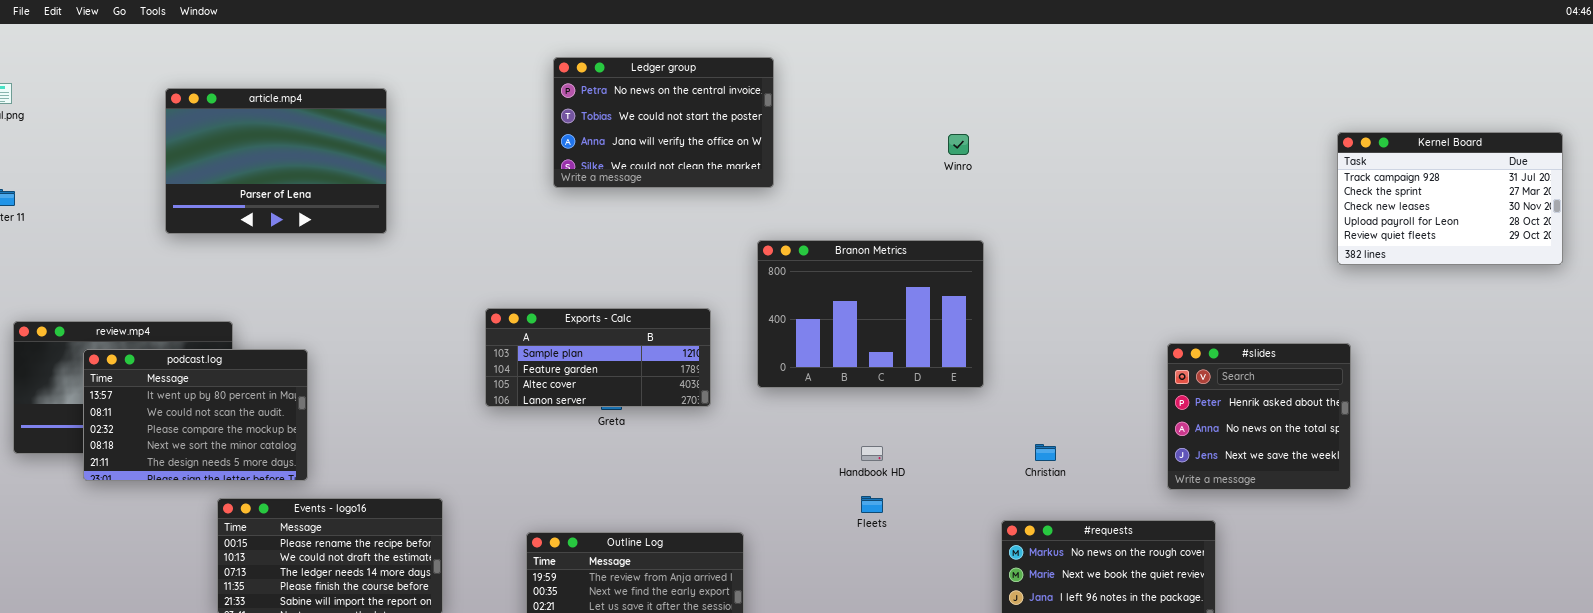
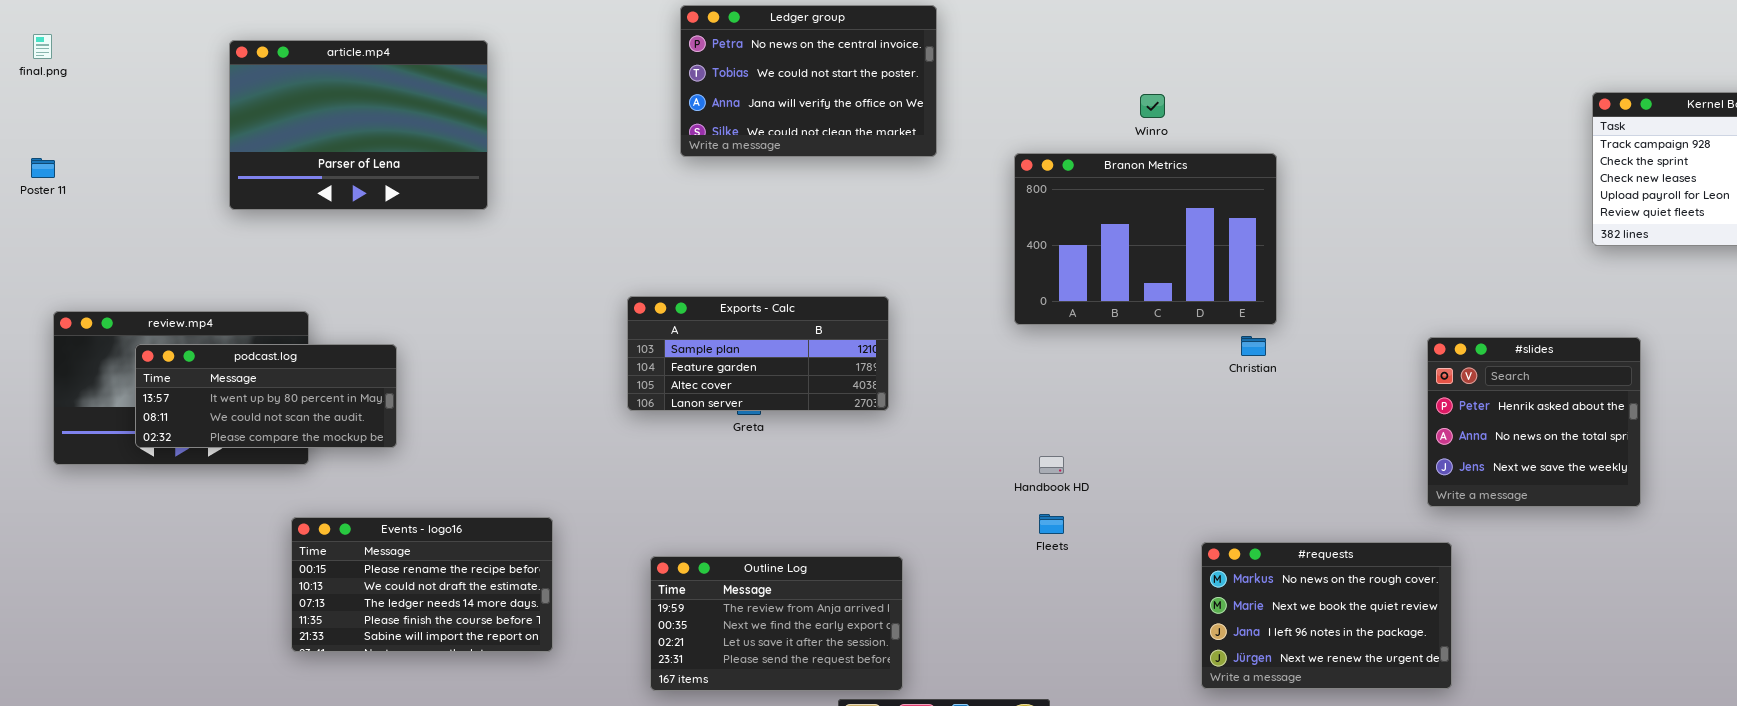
Branon Metrics: [757,240,984,388] -> [1014,153,1277,325], moved
Exports - Calc: [485,308,711,407] -> [627,296,889,411], moved
#slides: [1167,343,1351,490] -> [1427,337,1641,507], moved
podcast.log: [83,349,308,481] -> [135,344,397,448], resized
Christian: [1035,444,1056,461] -> [1241,336,1266,356], moved

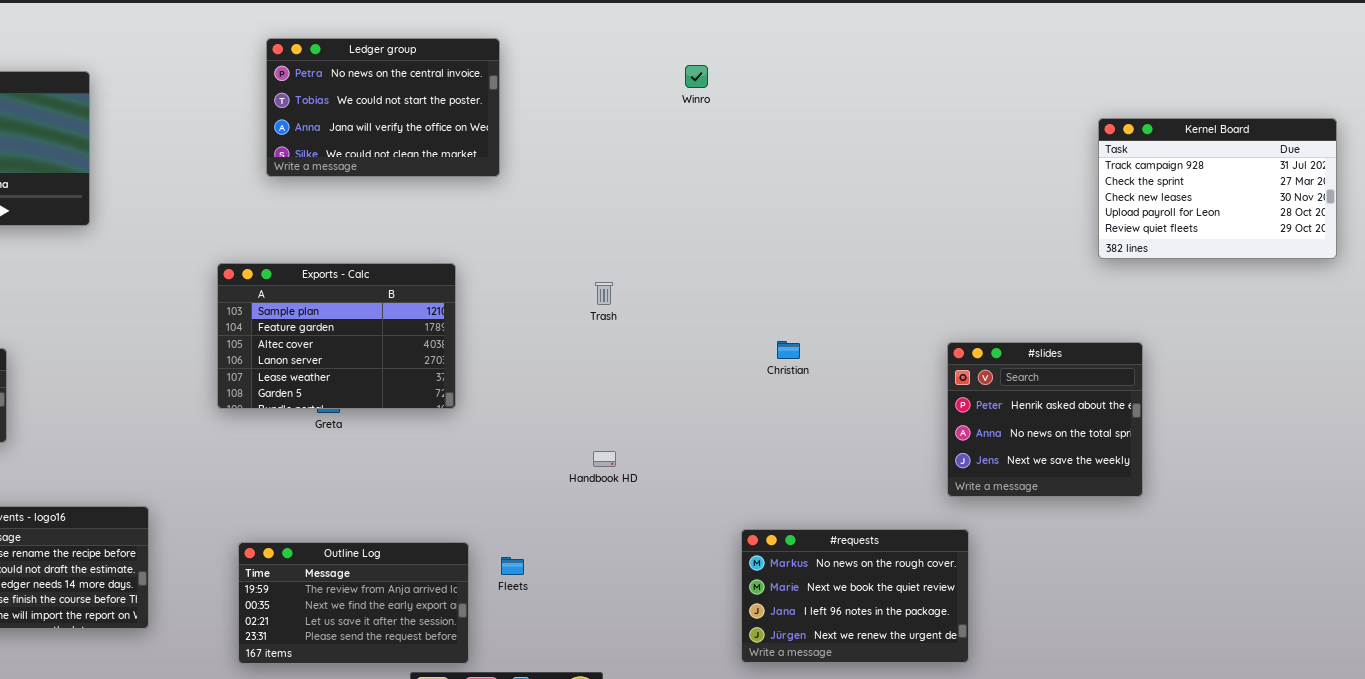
Winro: [1140,94,1165,118] -> [685,65,708,88], moved
Branon Metrics: [1014,153,1277,325] -> none, closed
Exports - Calc: [627,296,889,411] -> [217,263,456,409], resized
Fleets: [1039,514,1064,534] -> [501,557,524,575], moved

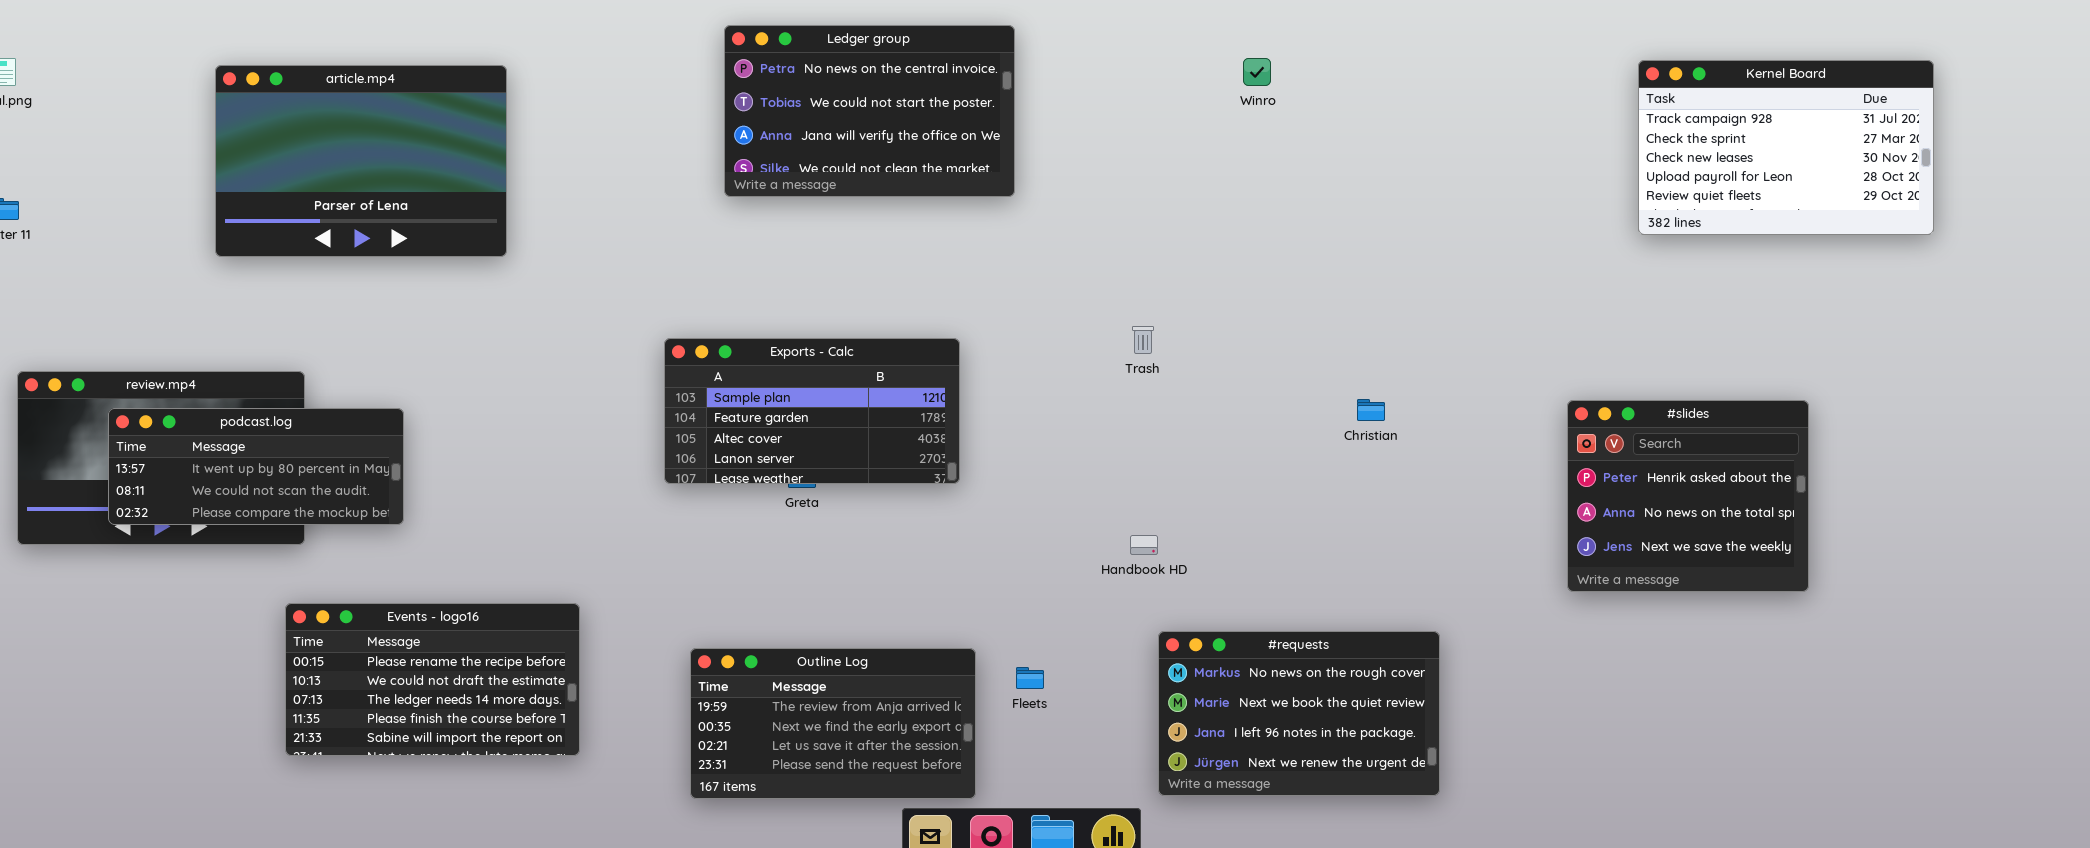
Kernel Board: [1098,118,1337,259] -> [1638,60,1934,235], moved
Exports - Calc: [217,263,456,409] -> [664,338,960,484], resized
#requests: [741,529,969,663] -> [1158,631,1440,796], moved

